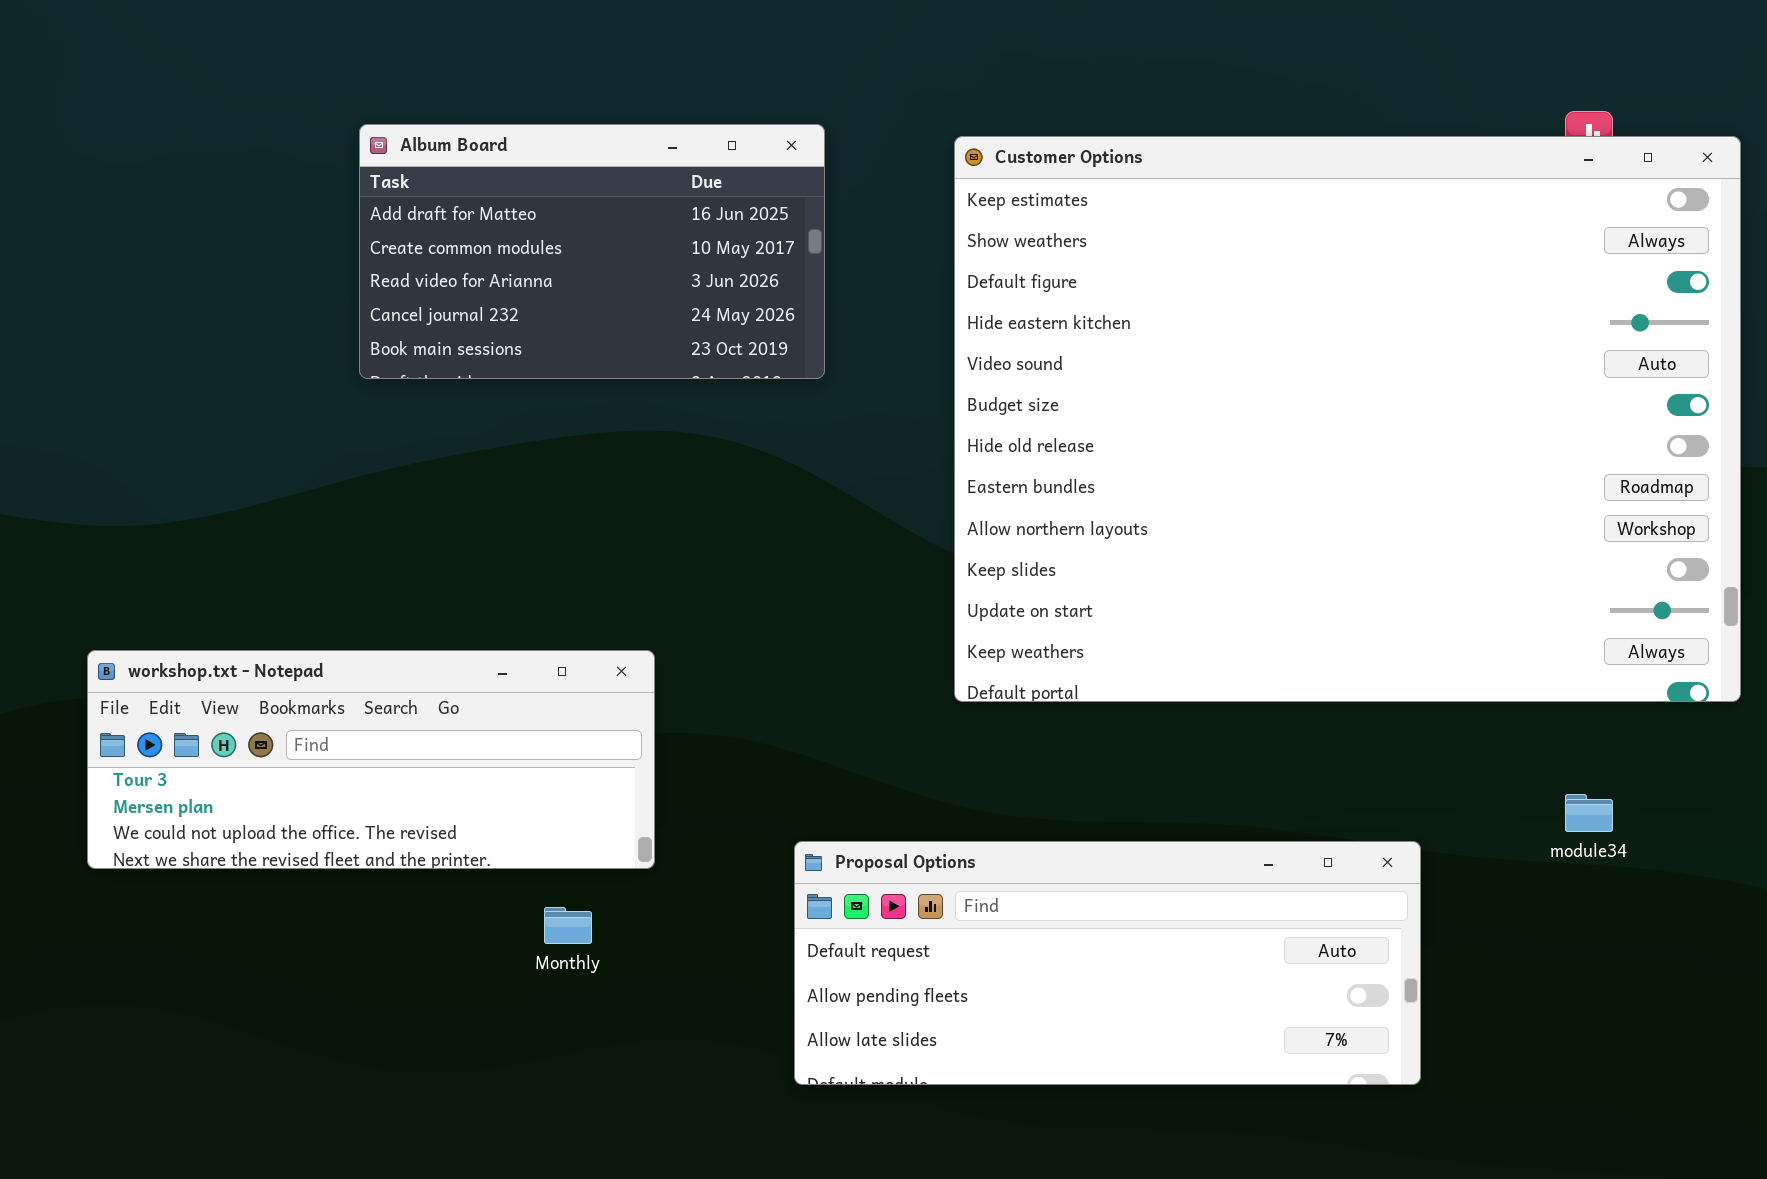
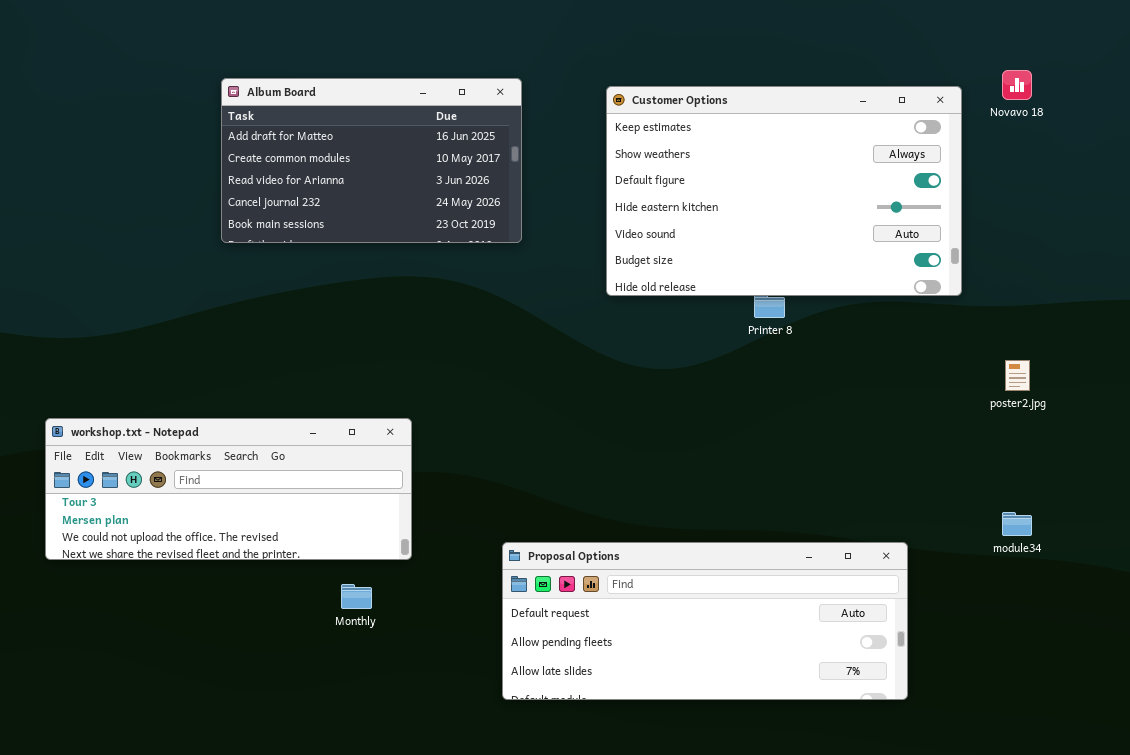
Customer Options: [954,136,1741,702] -> [606,86,962,296], resized

